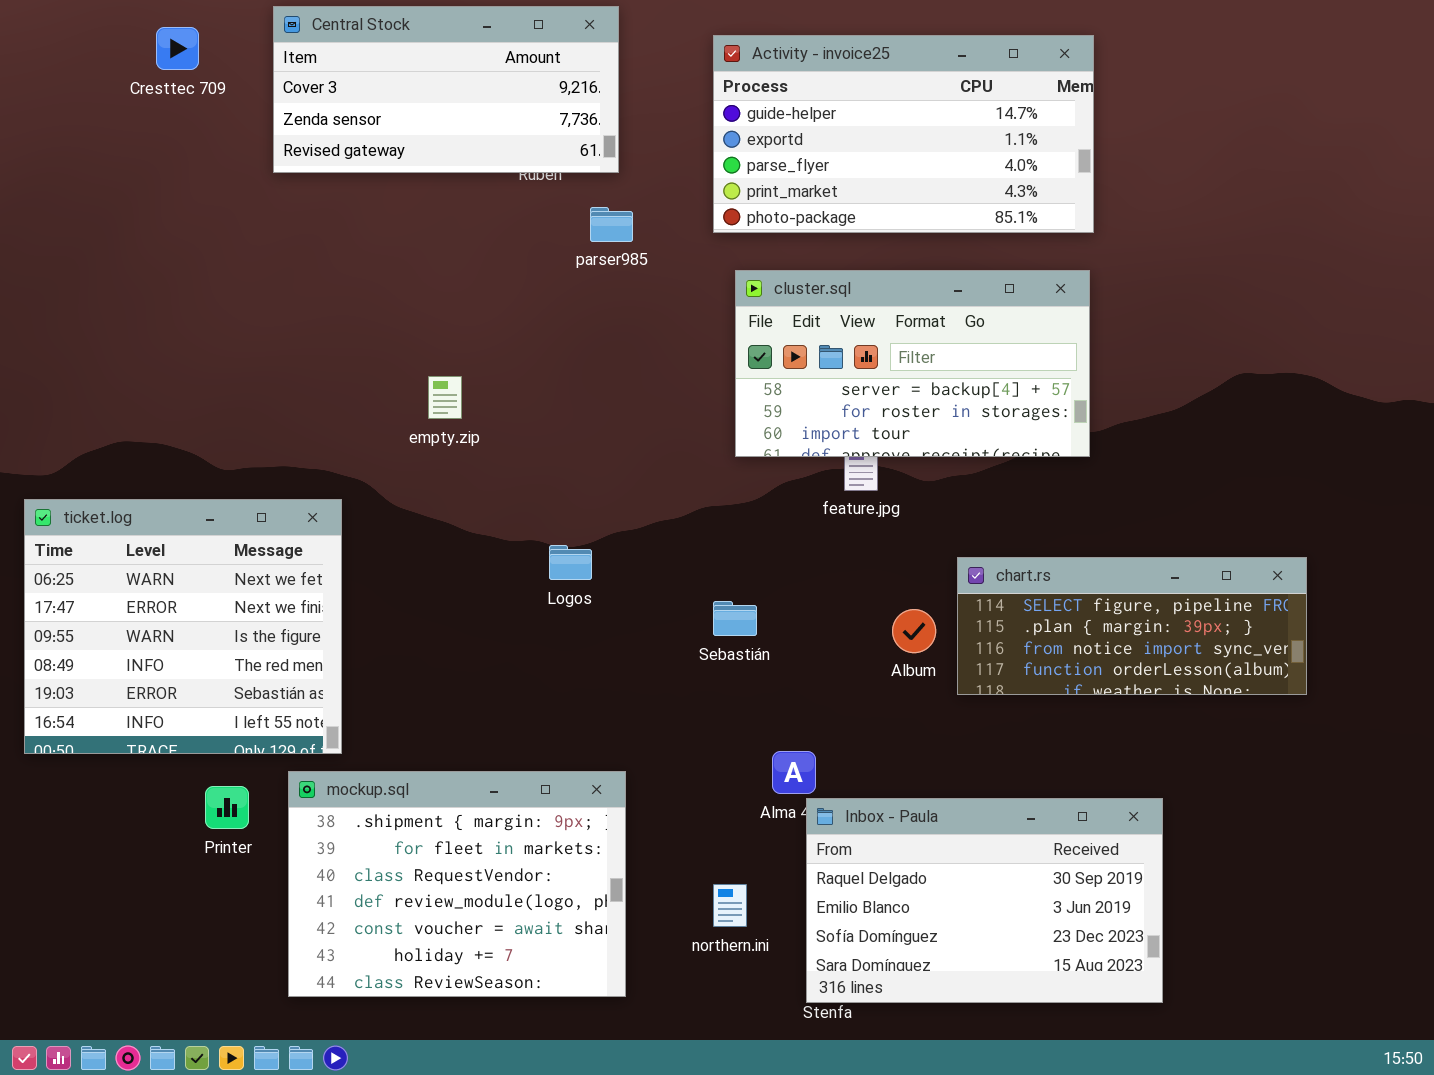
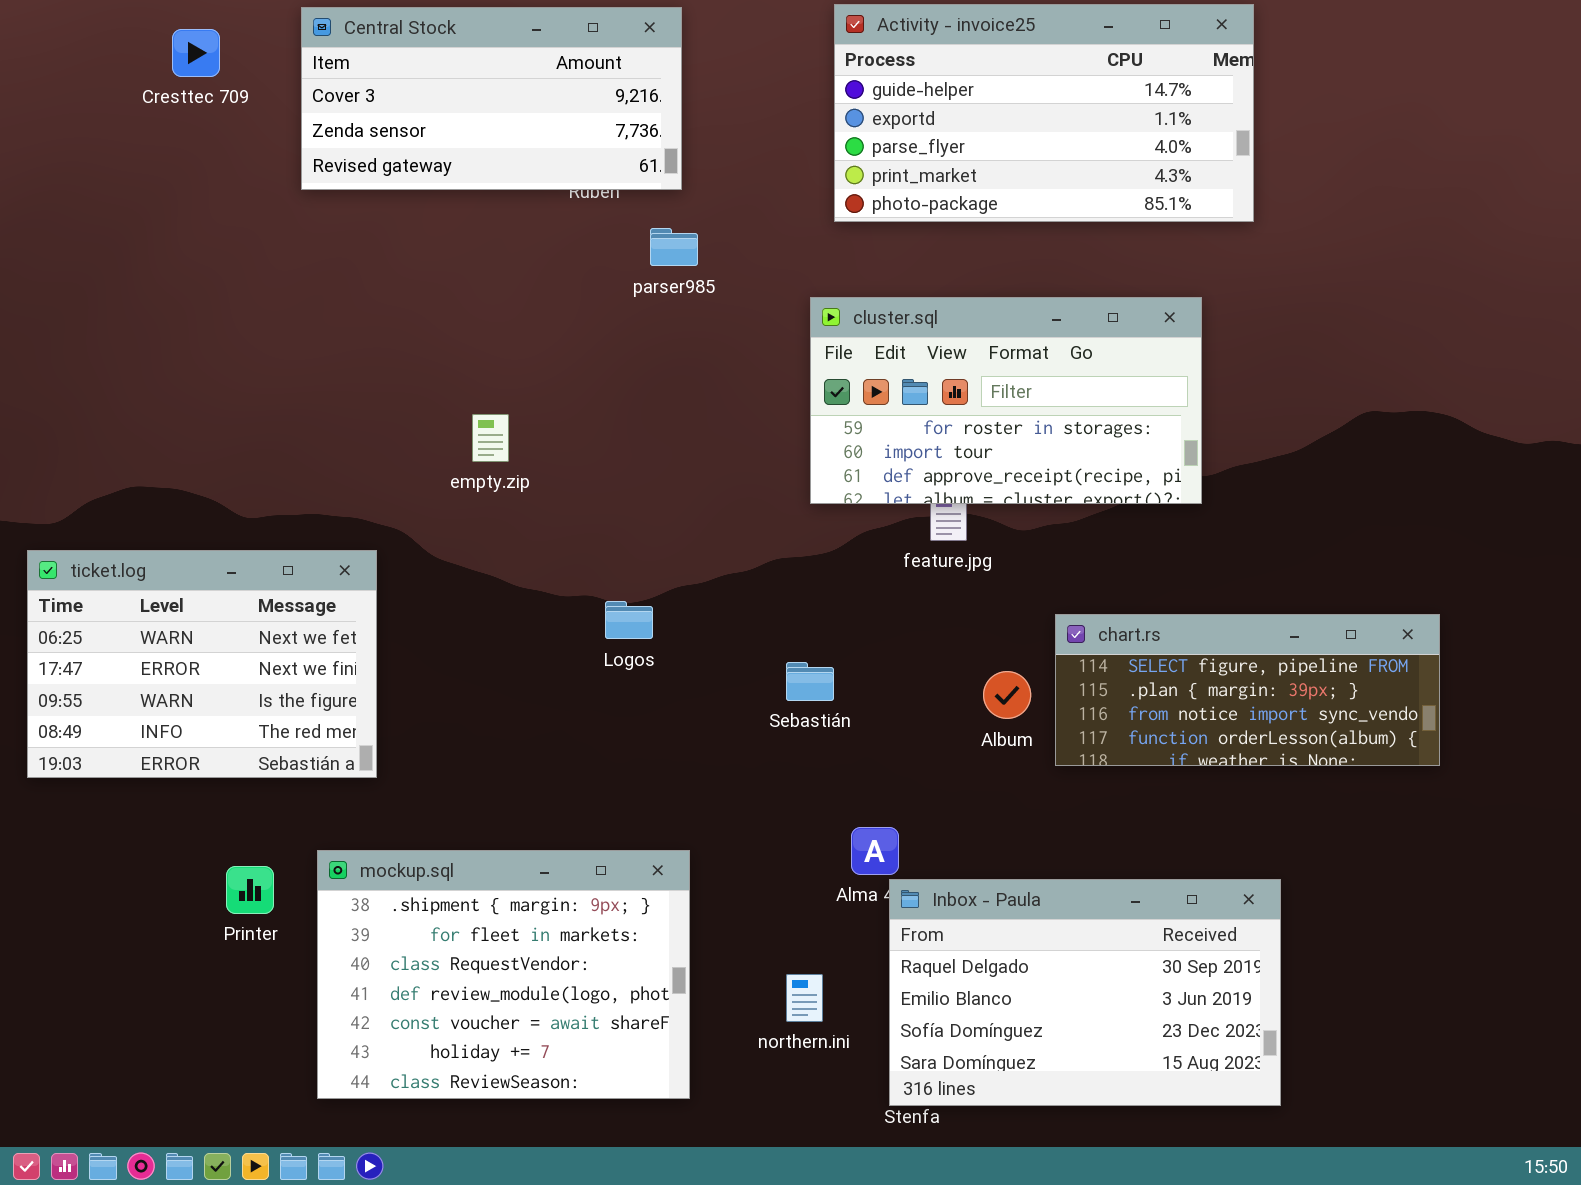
Activity - invoice25: [713,35,1094,233] -> [834,4,1254,222], moved
cluster.sql: [735,270,1090,457] -> [810,297,1202,504], scrolled down 1 row
ticket.log: [24,499,342,754] -> [27,550,377,778], resized

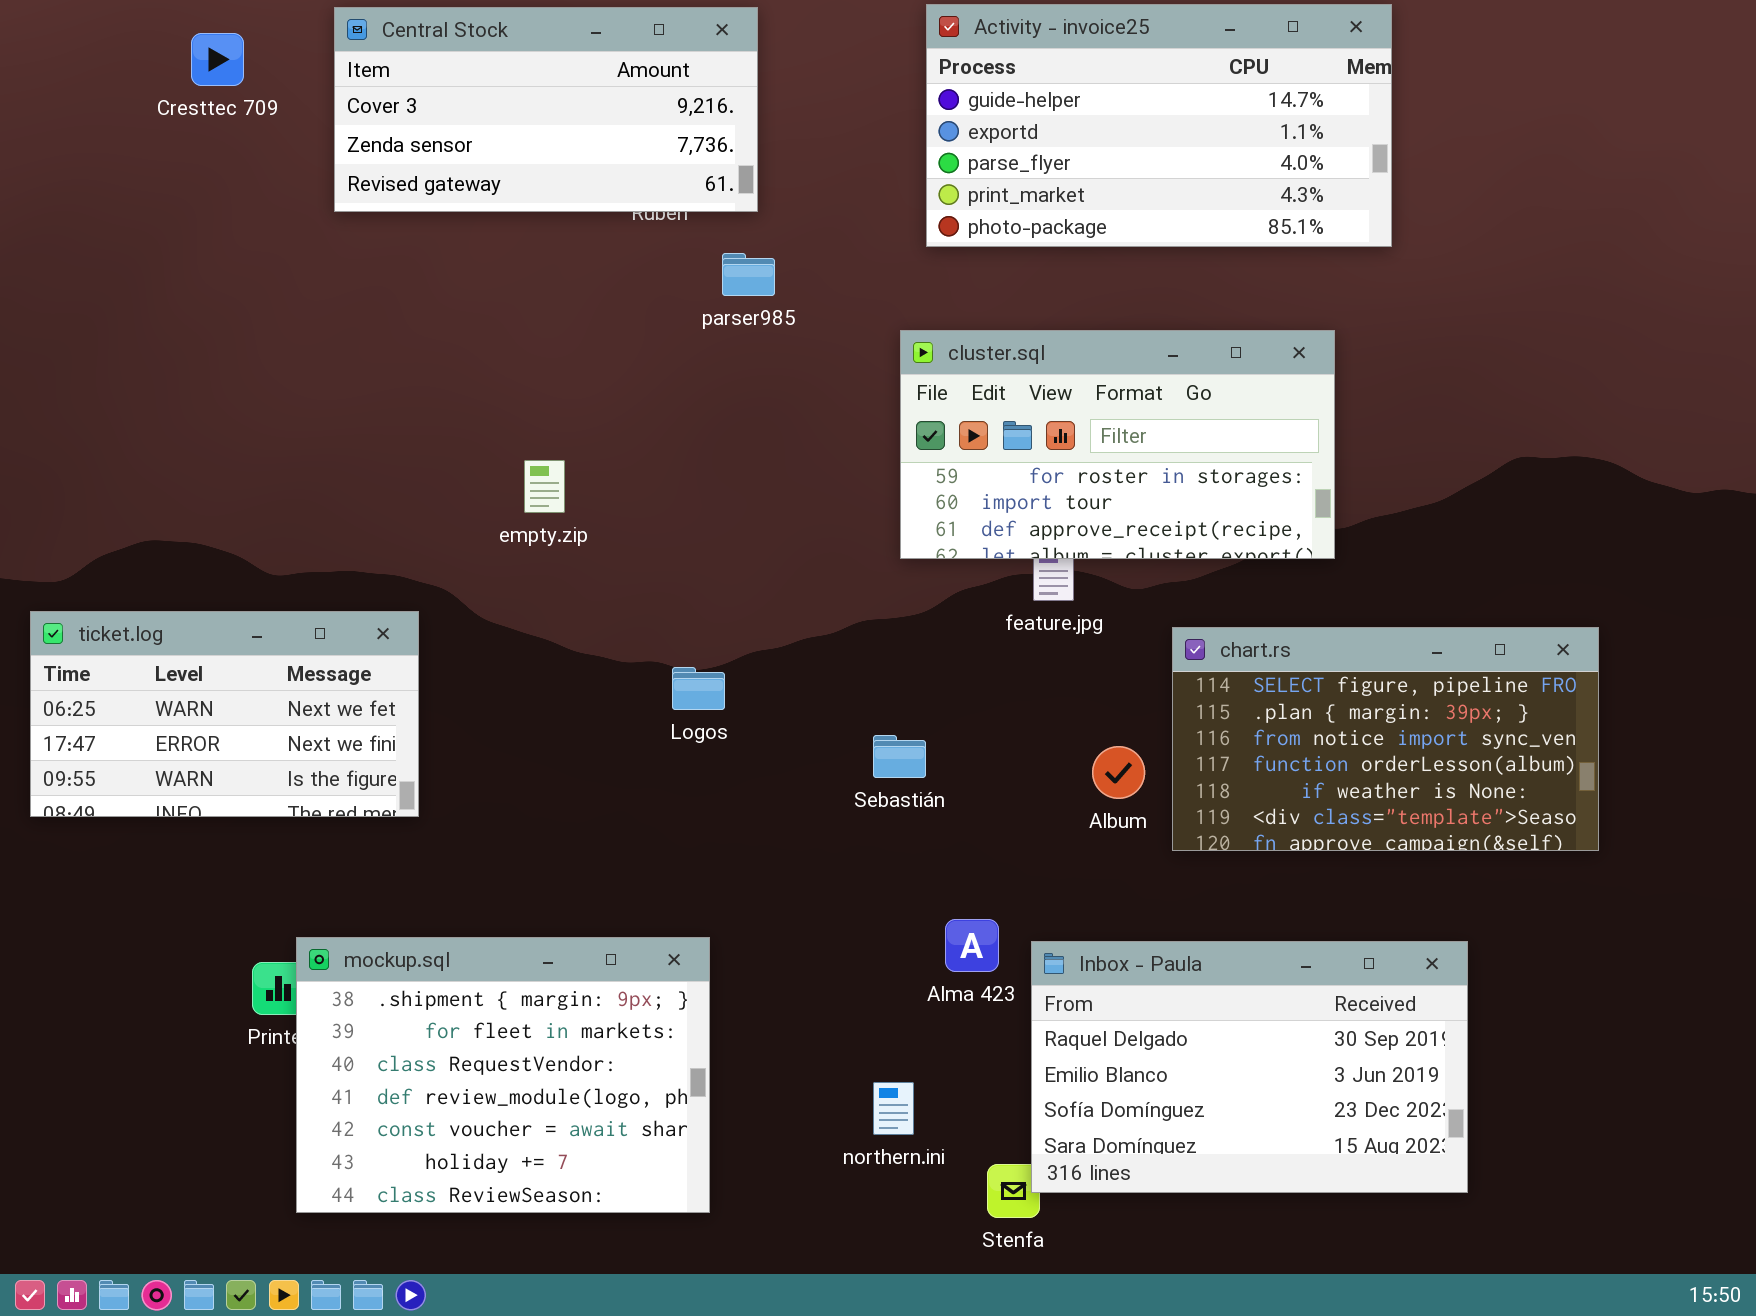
ticket.log: [27,550,377,778] -> [30,611,419,817], resized
chart.rs: [1055,614,1440,766] -> [1172,627,1599,851], resized
mockup.sql: [317,850,690,1099] -> [296,937,710,1213], moved
Inbox - Paula: [889,879,1281,1106] -> [1031,941,1468,1193], moved

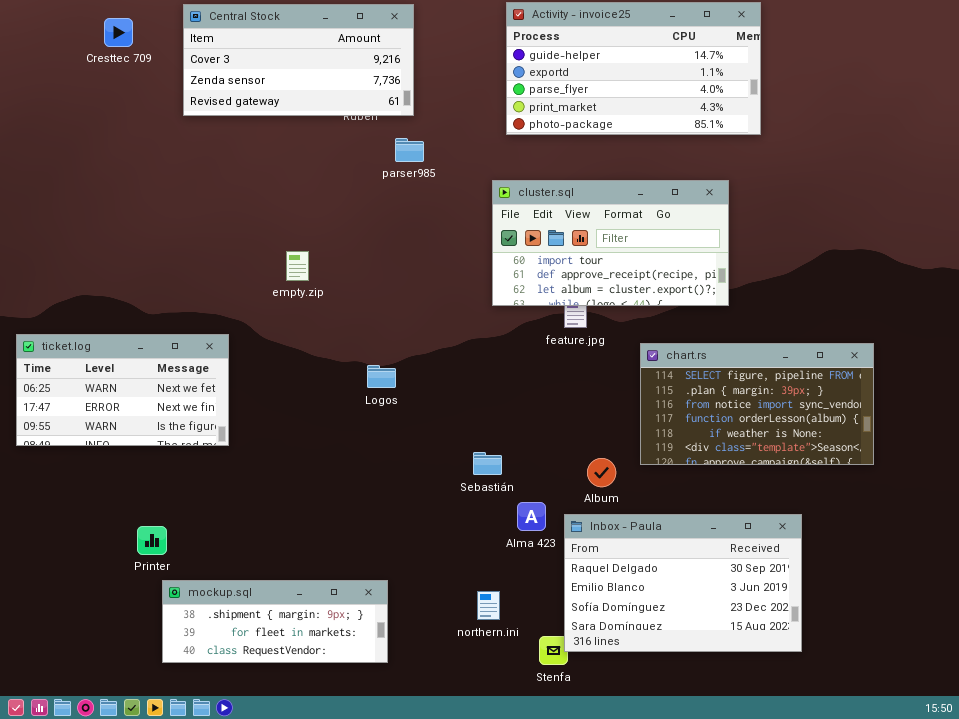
cluster.sql: [900,330,1335,559] -> [492,180,729,306], scrolled down 1 row
Sebastián: [873,735,926,778] -> [473,452,502,475], moved
Album: [1092,746,1145,799] -> [587,458,616,487], moved
mockup.sql: [296,937,710,1213] -> [162,580,388,663], resized

